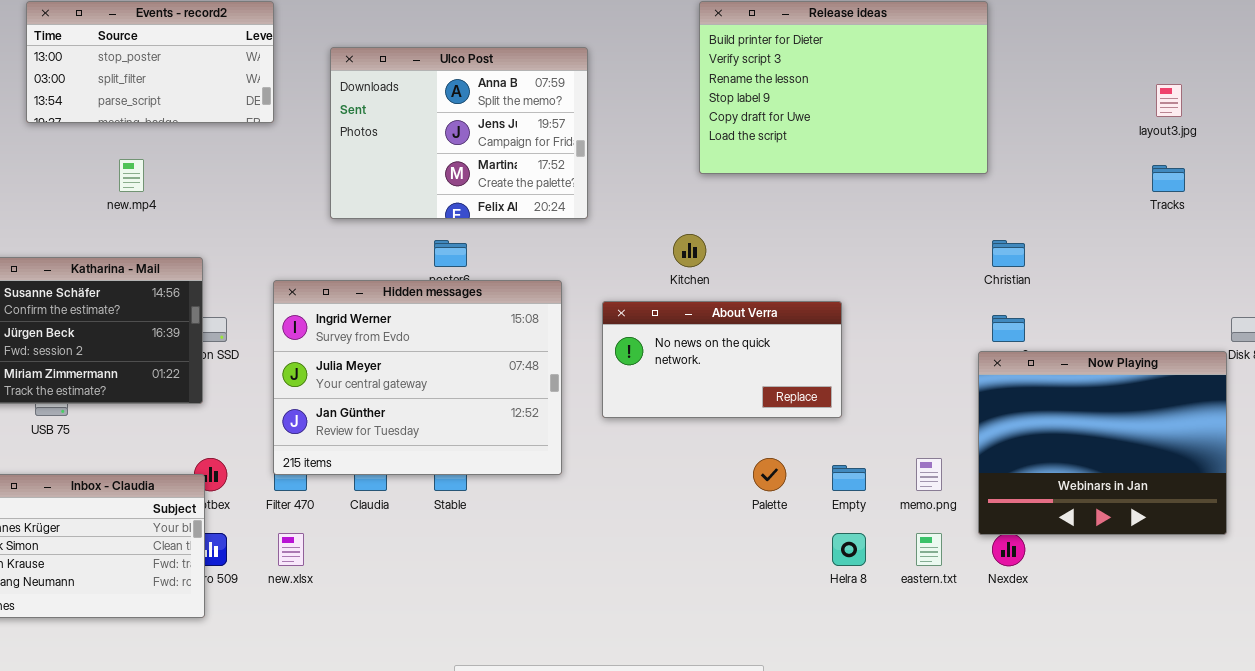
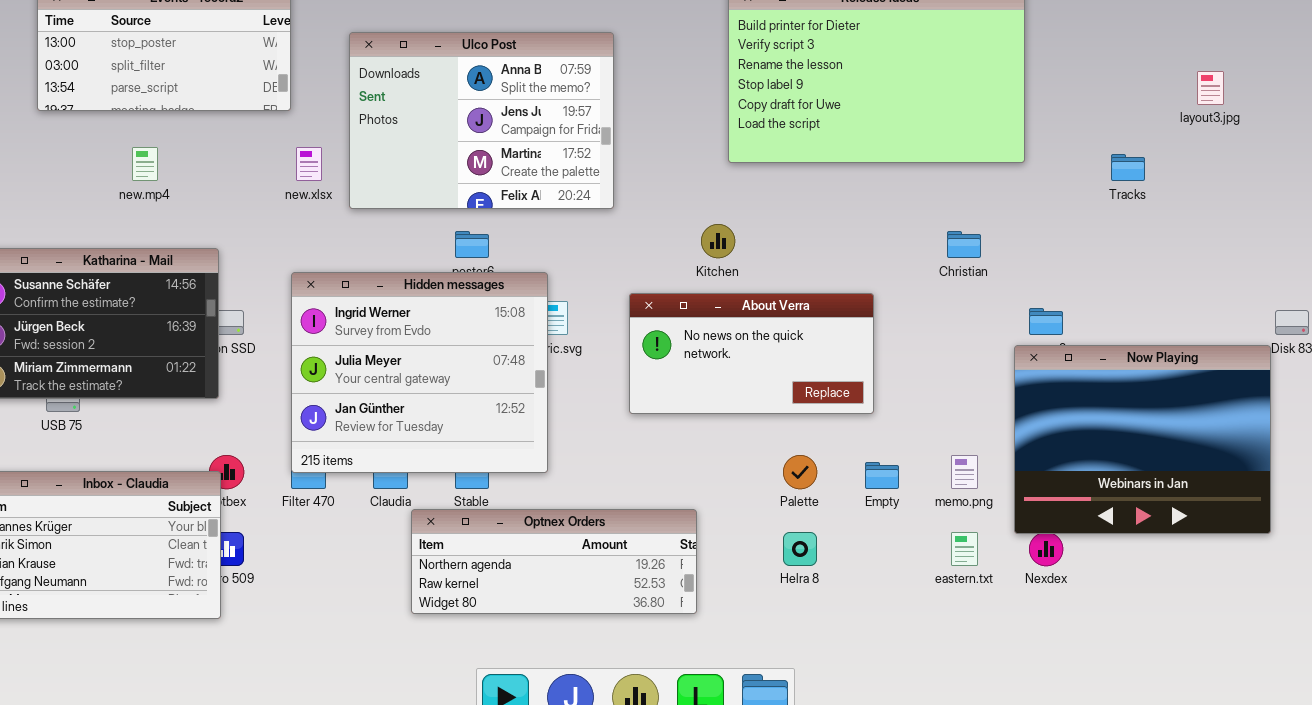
Tracks: [1152,165,1185,192] -> [1111,154,1145,181], moved
Christian: [992,240,1025,267] -> [947,231,981,258], moved
Hidden messages: [273,280,562,475] -> [291,272,548,473], resized
Optnex Orders: none -> [411,509,697,614], opened
new.xlsx: [278,533,304,566] -> [296,147,322,181], moved
Helra 8: [832,533,866,566] -> [783,532,817,566], moved

